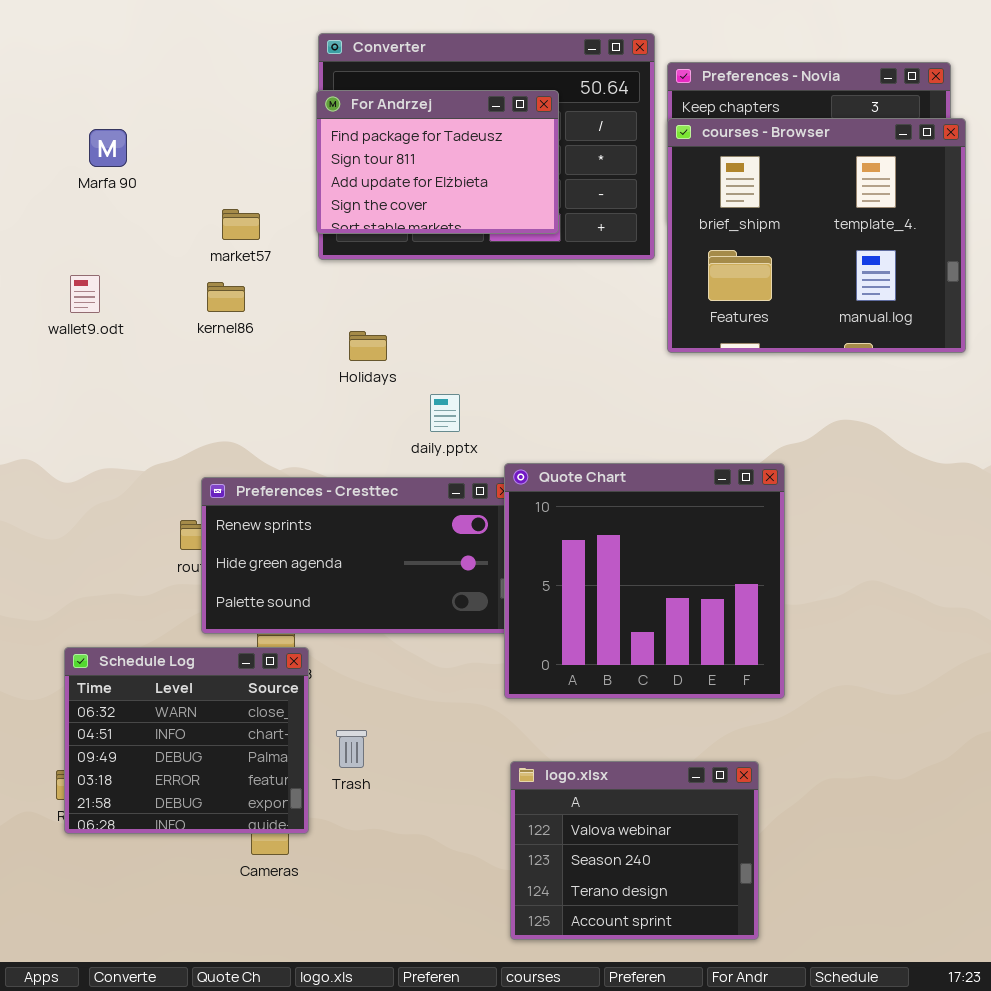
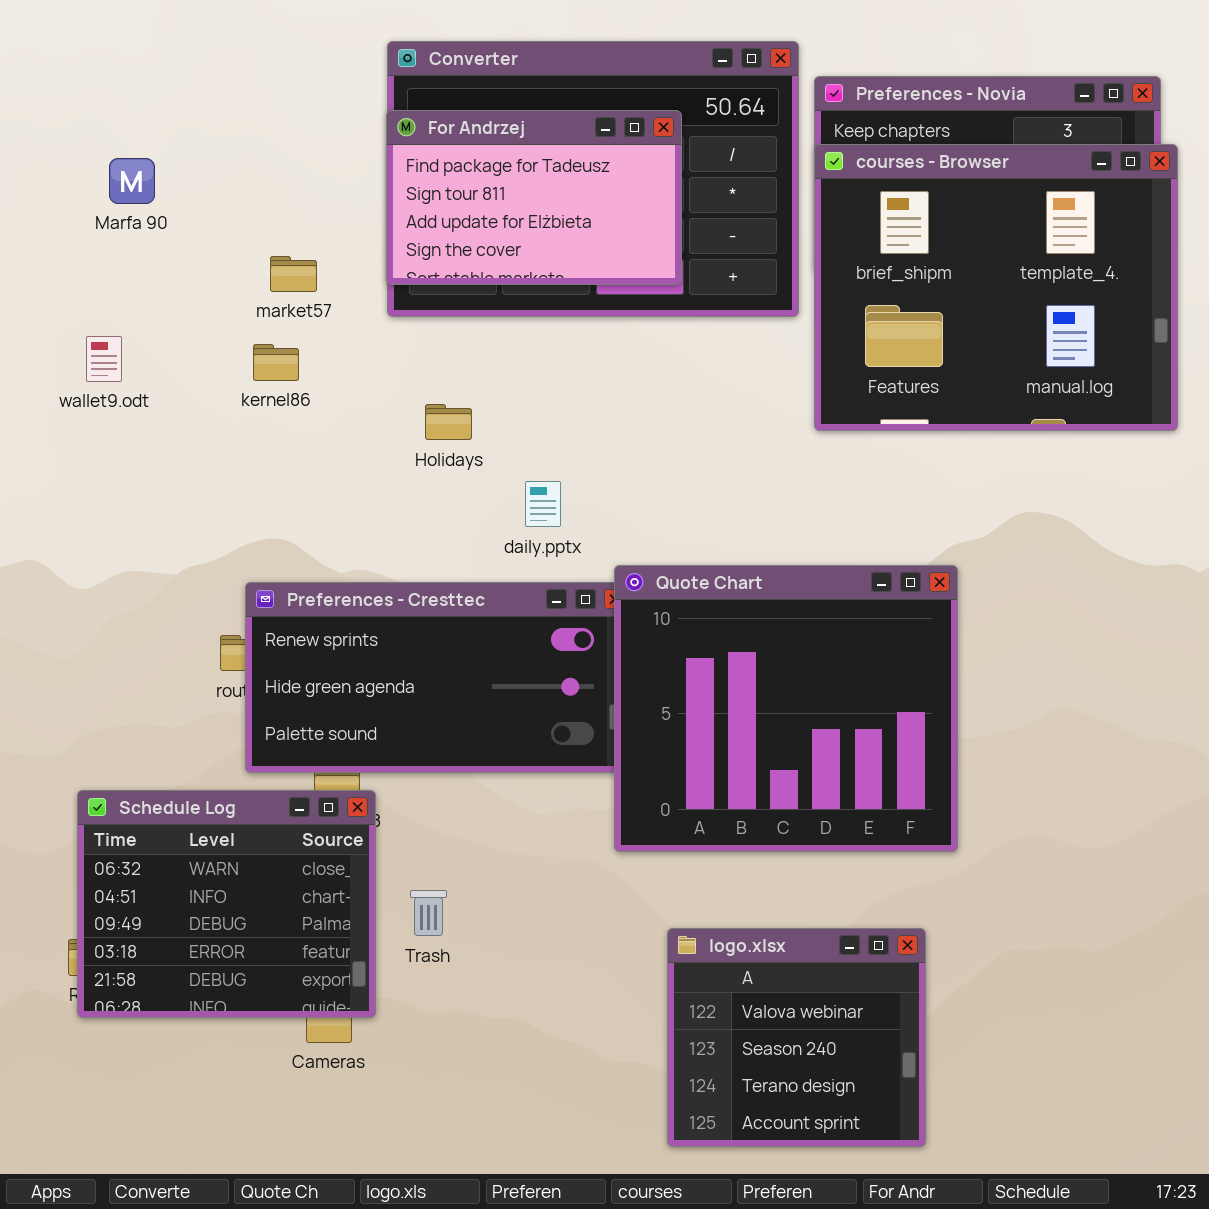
logo.xlsx: [510,761,759,940] -> [667,928,926,1147], resized

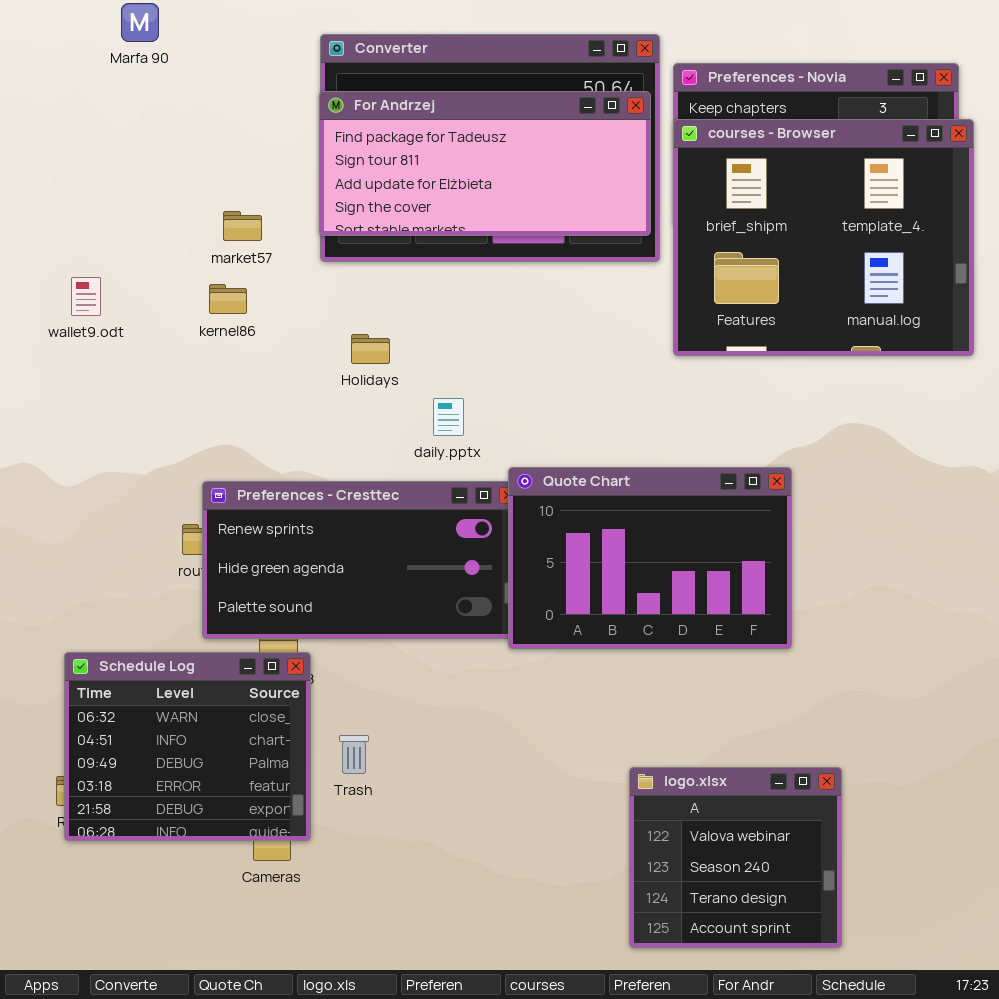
For Andrzej: [386,110,682,285] -> [319,91,651,236], resized
Marfa 90: [109,158,155,204] -> [121,3,159,42], moved
Quote Chart: [614,565,958,852] -> [508,467,792,649], resized
logo.xlsx: [667,928,926,1147] -> [629,767,842,948], moved

